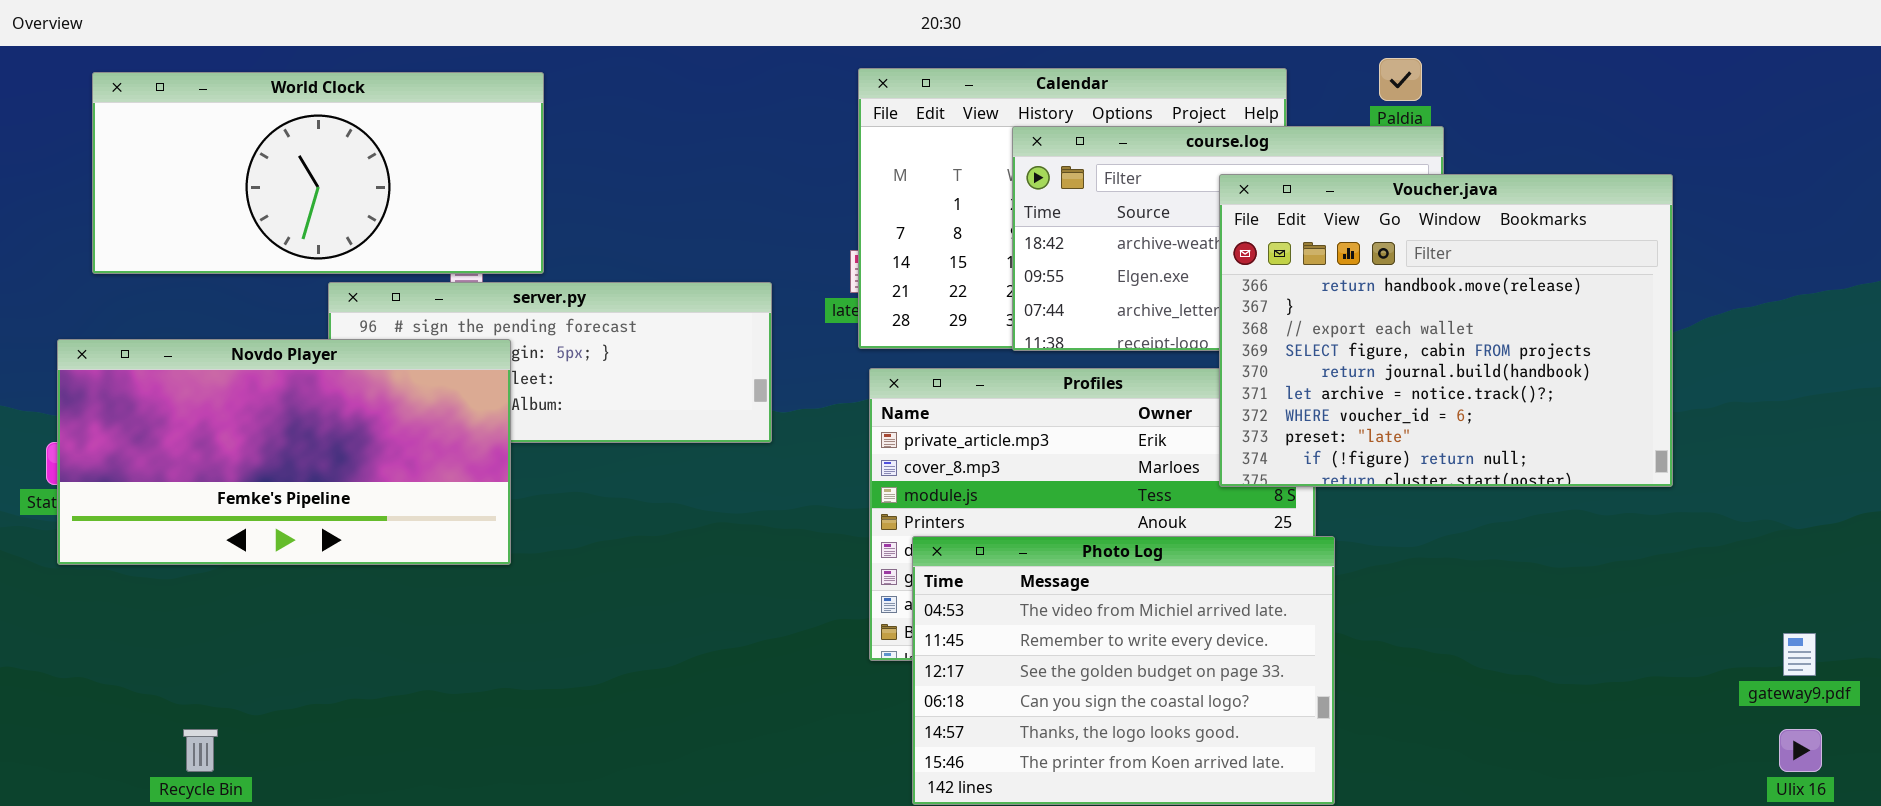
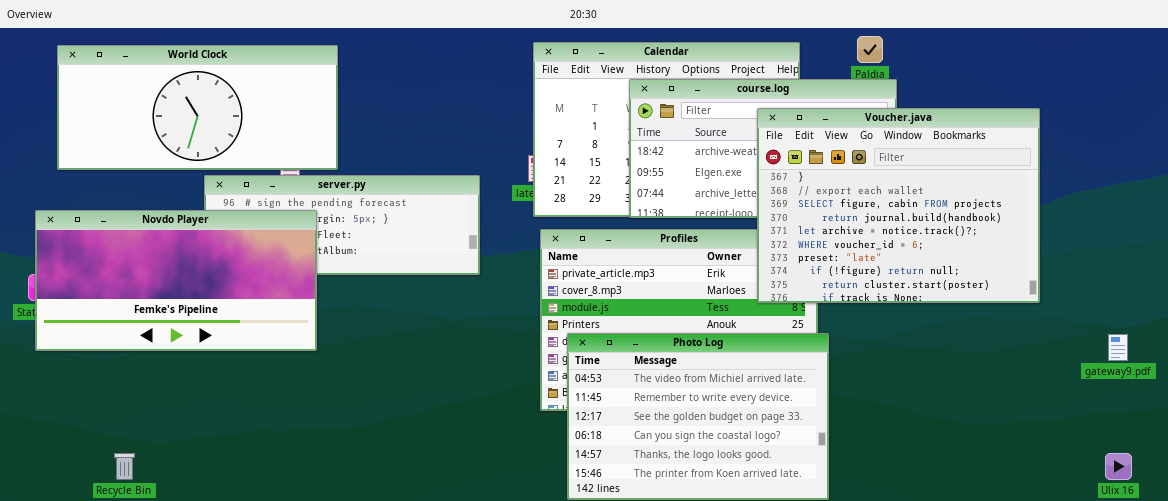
Voucher.java: [1219,174,1673,487] -> [757,108,1040,303], scrolled down 1 row
gateway9.pdf: [1783,633,1816,676] -> [1108,334,1128,361], moved

